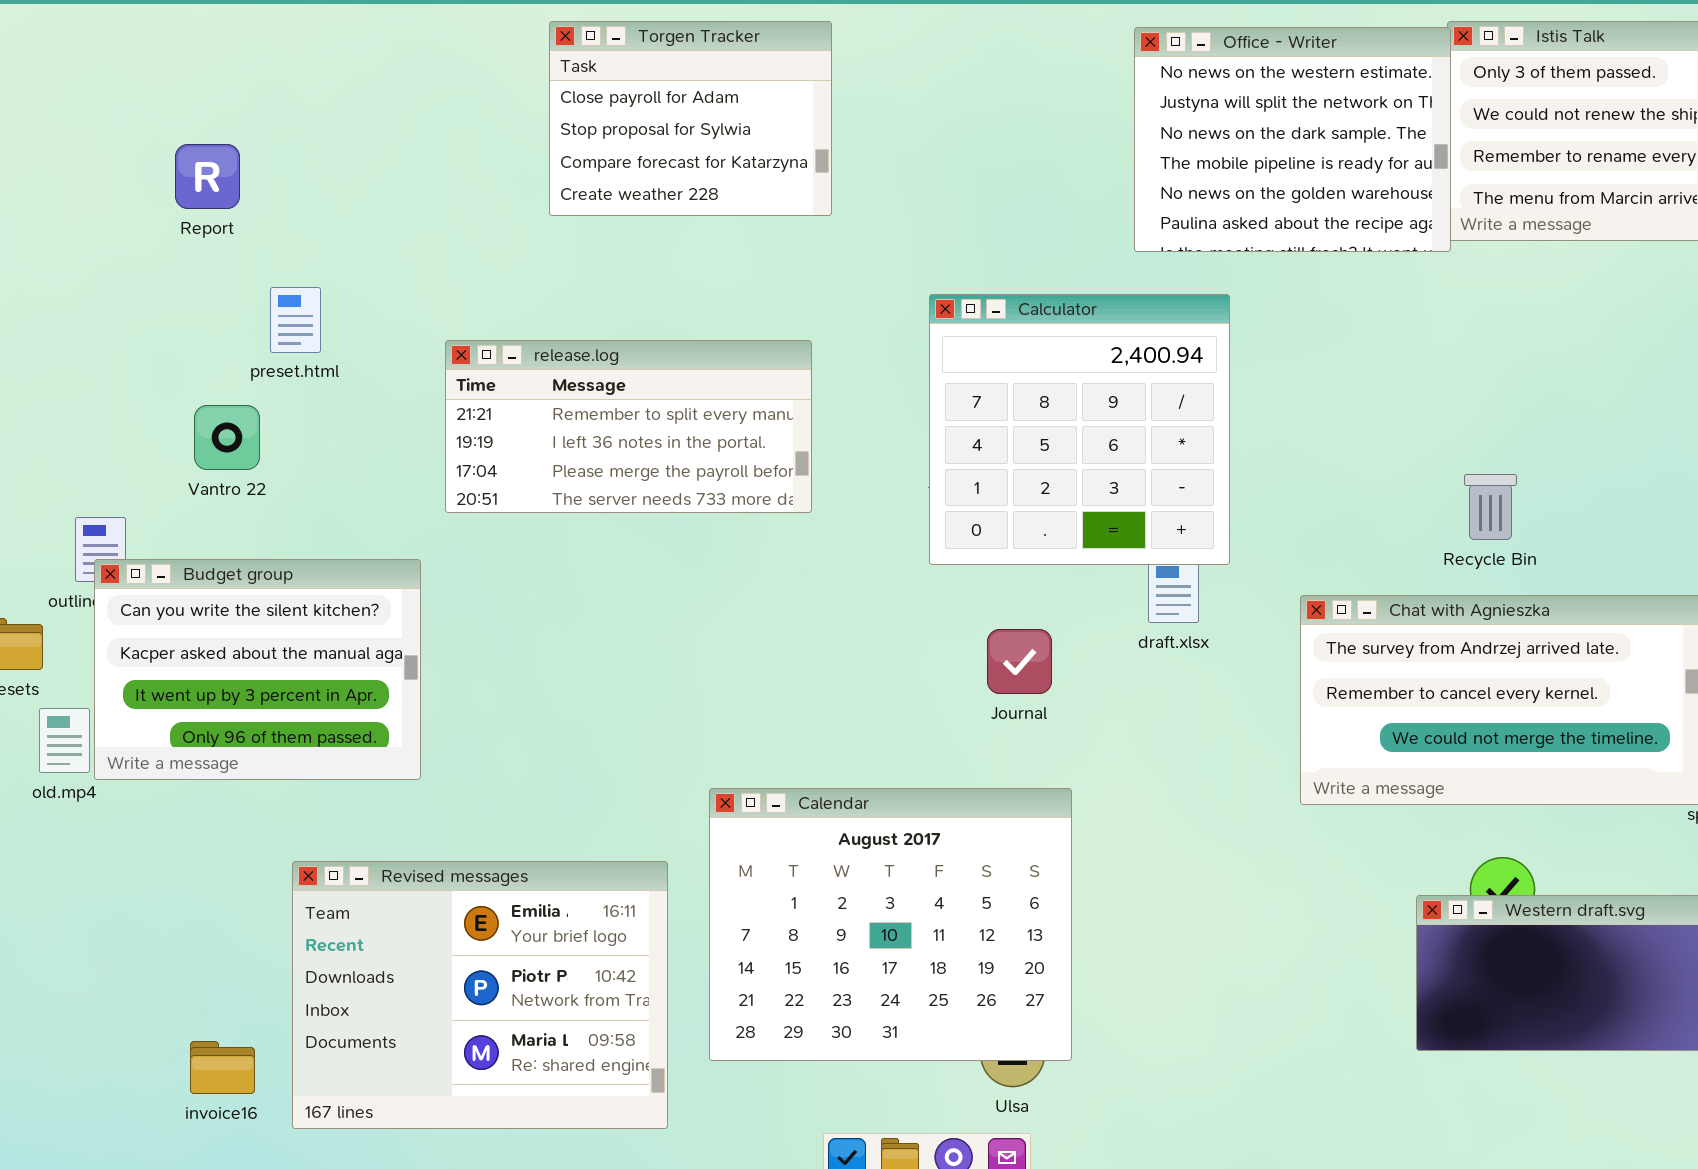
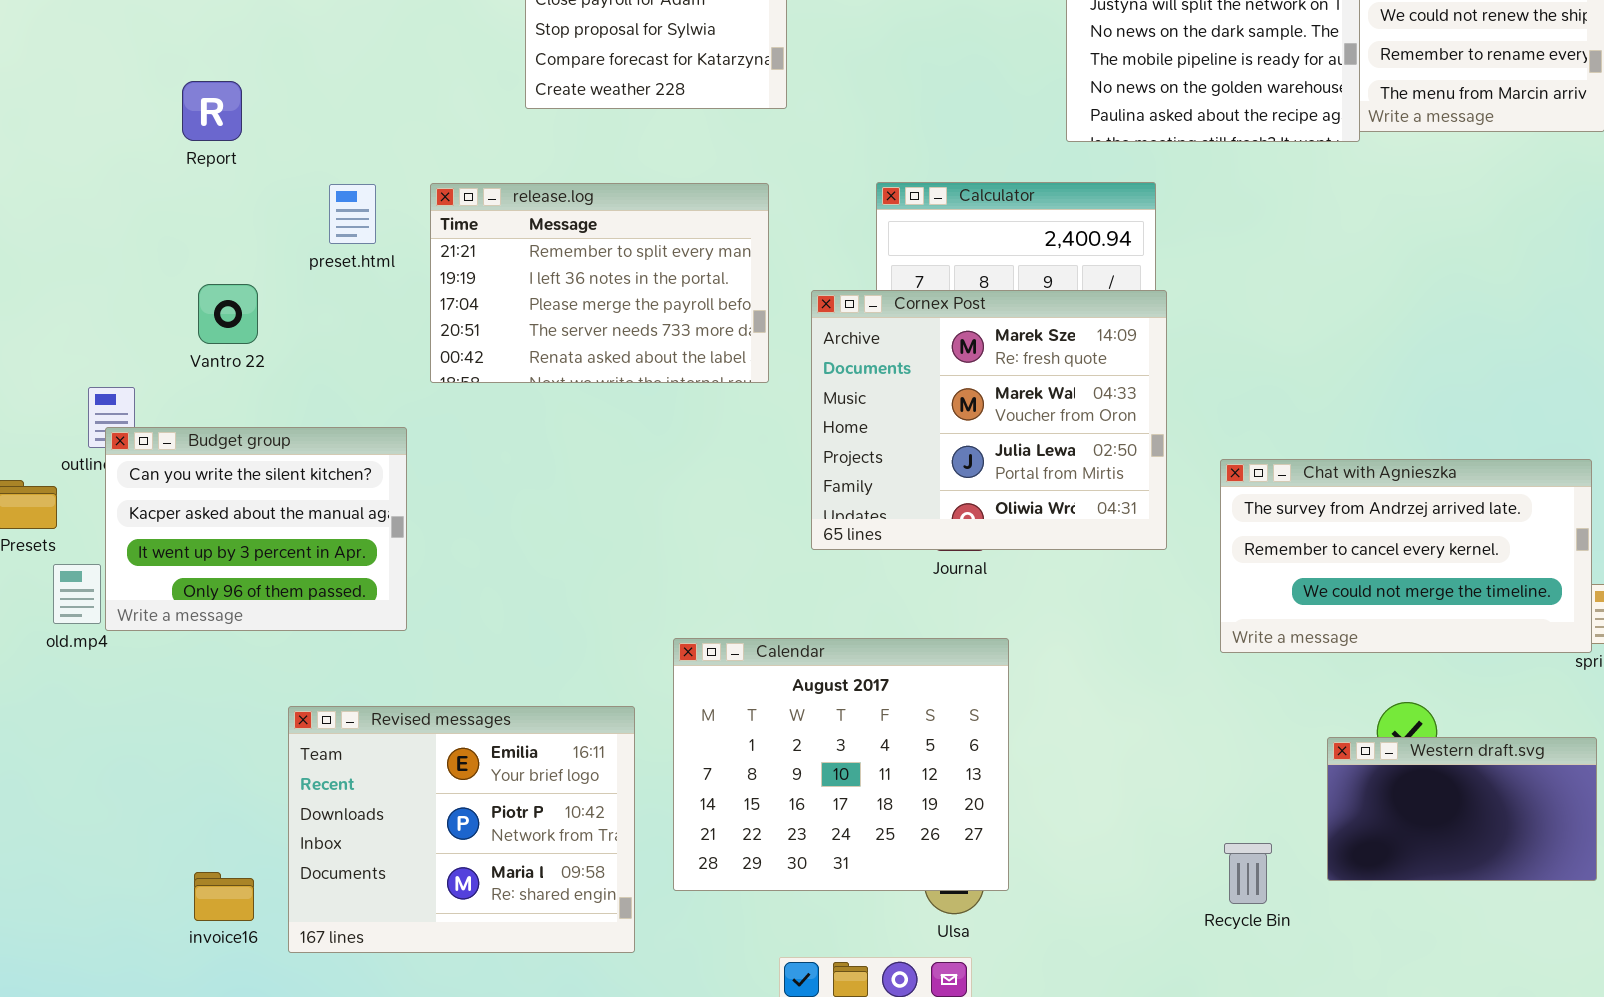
Report: [175,144,240,209] -> [182,81,242,141], moved
preset.html: [270,287,321,353] -> [329,184,376,244], moved
release.log: [445,340,812,513] -> [430,183,769,383], resized
Cornex Post: none -> [811,290,1167,550], opened
Recycle Bin: [1464,474,1517,540] -> [1224,843,1272,904], moved

